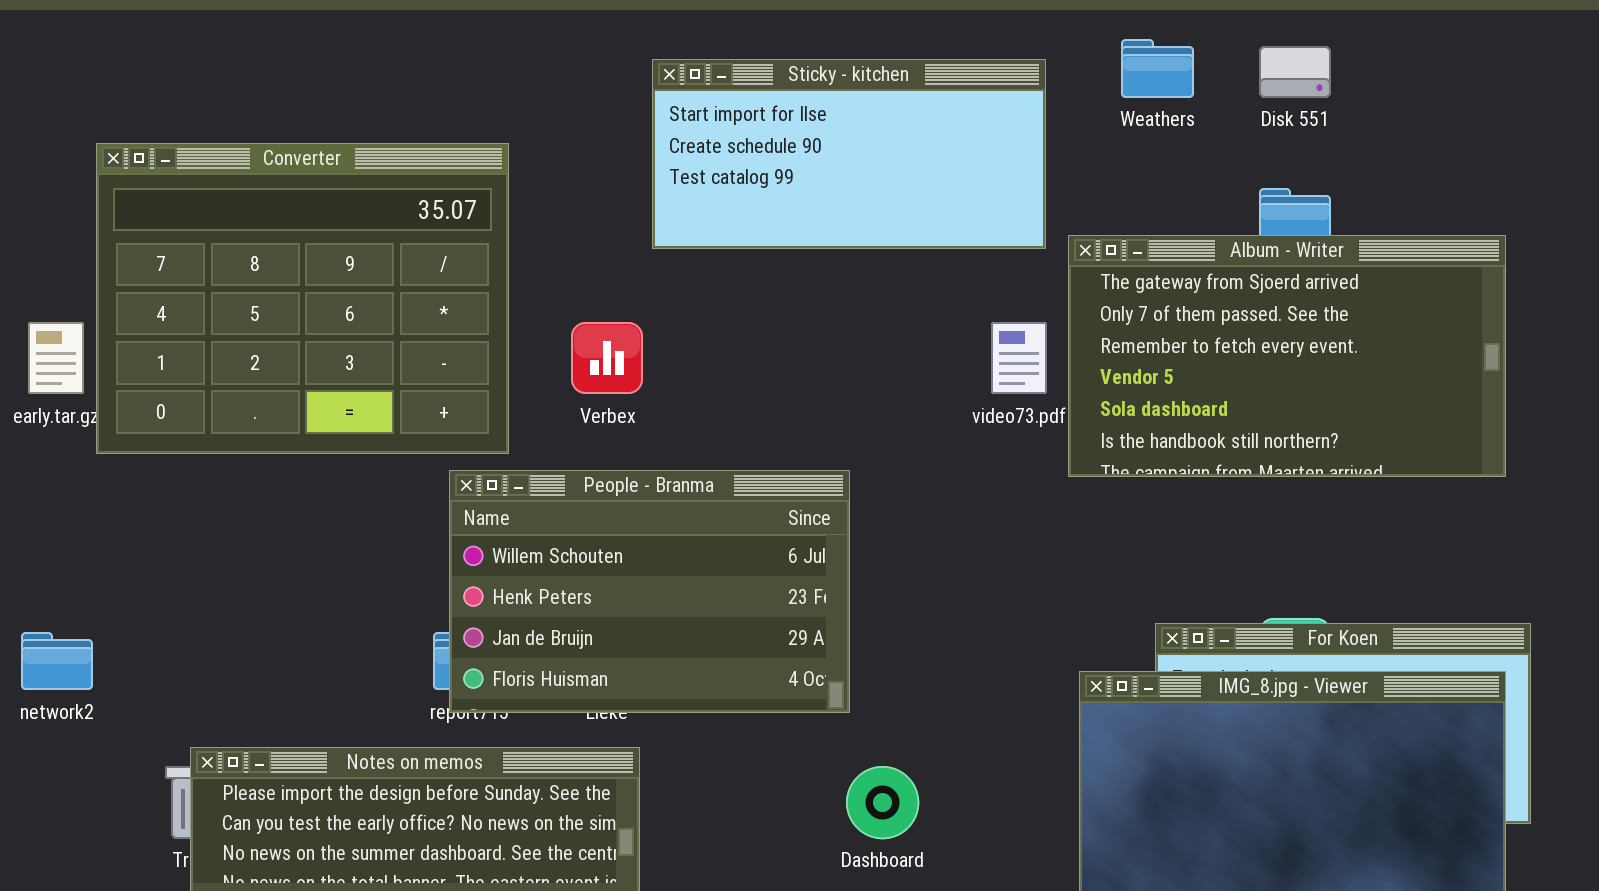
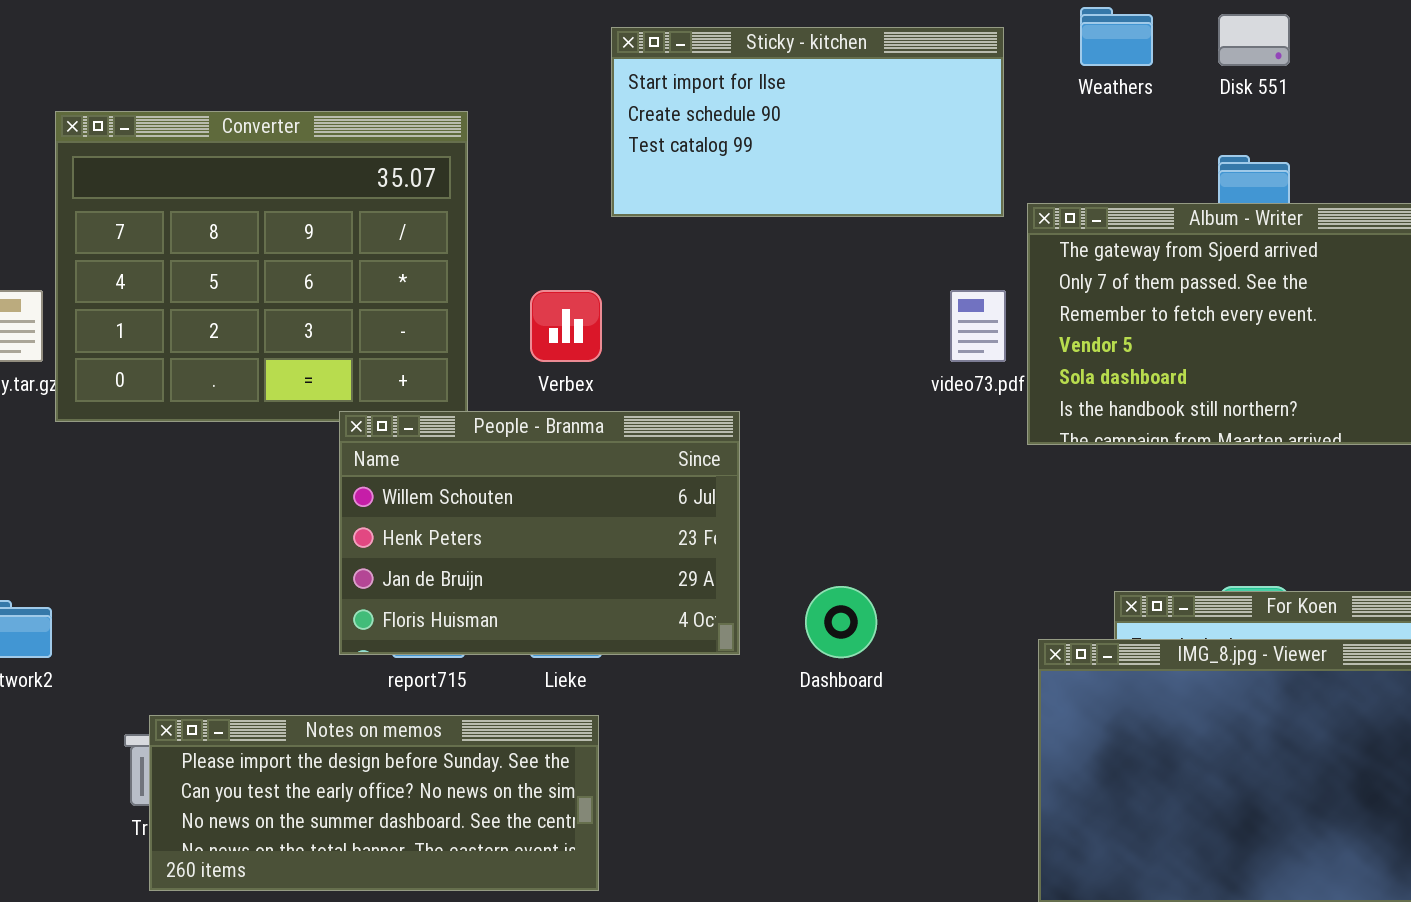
People - Branma: [449,470,850,713] -> [339,411,740,655], moved
Dashboard: [846,766,919,839] -> [805,586,877,658], moved

